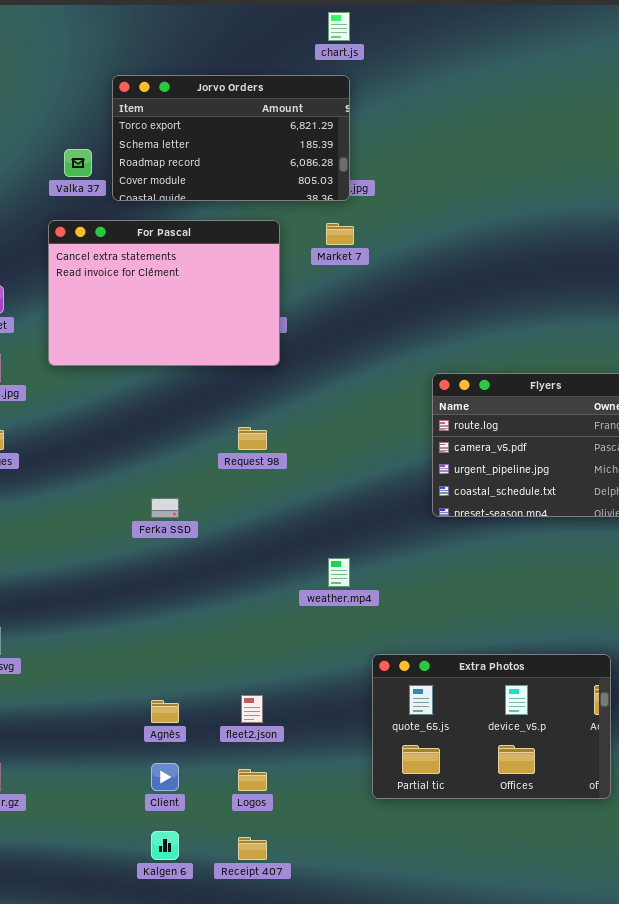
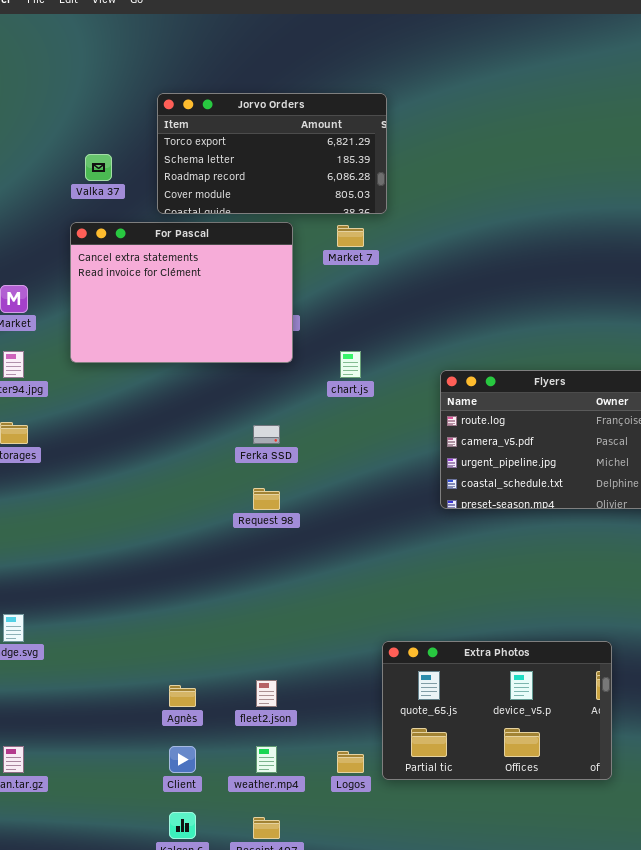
chart.js: [328,12,350,41] -> [340,351,361,378], moved
Jorvo Orders: [112,75,350,201] -> [157,93,387,214], moved
Request 98: [238,427,267,450] -> [253,488,280,510], moved
Ferka SSD: [151,498,179,518] -> [253,425,280,444], moved
weather.mp4: [328,558,350,587] -> [256,746,277,773], moved
Logos: [238,769,267,791] -> [337,751,364,773], moved

